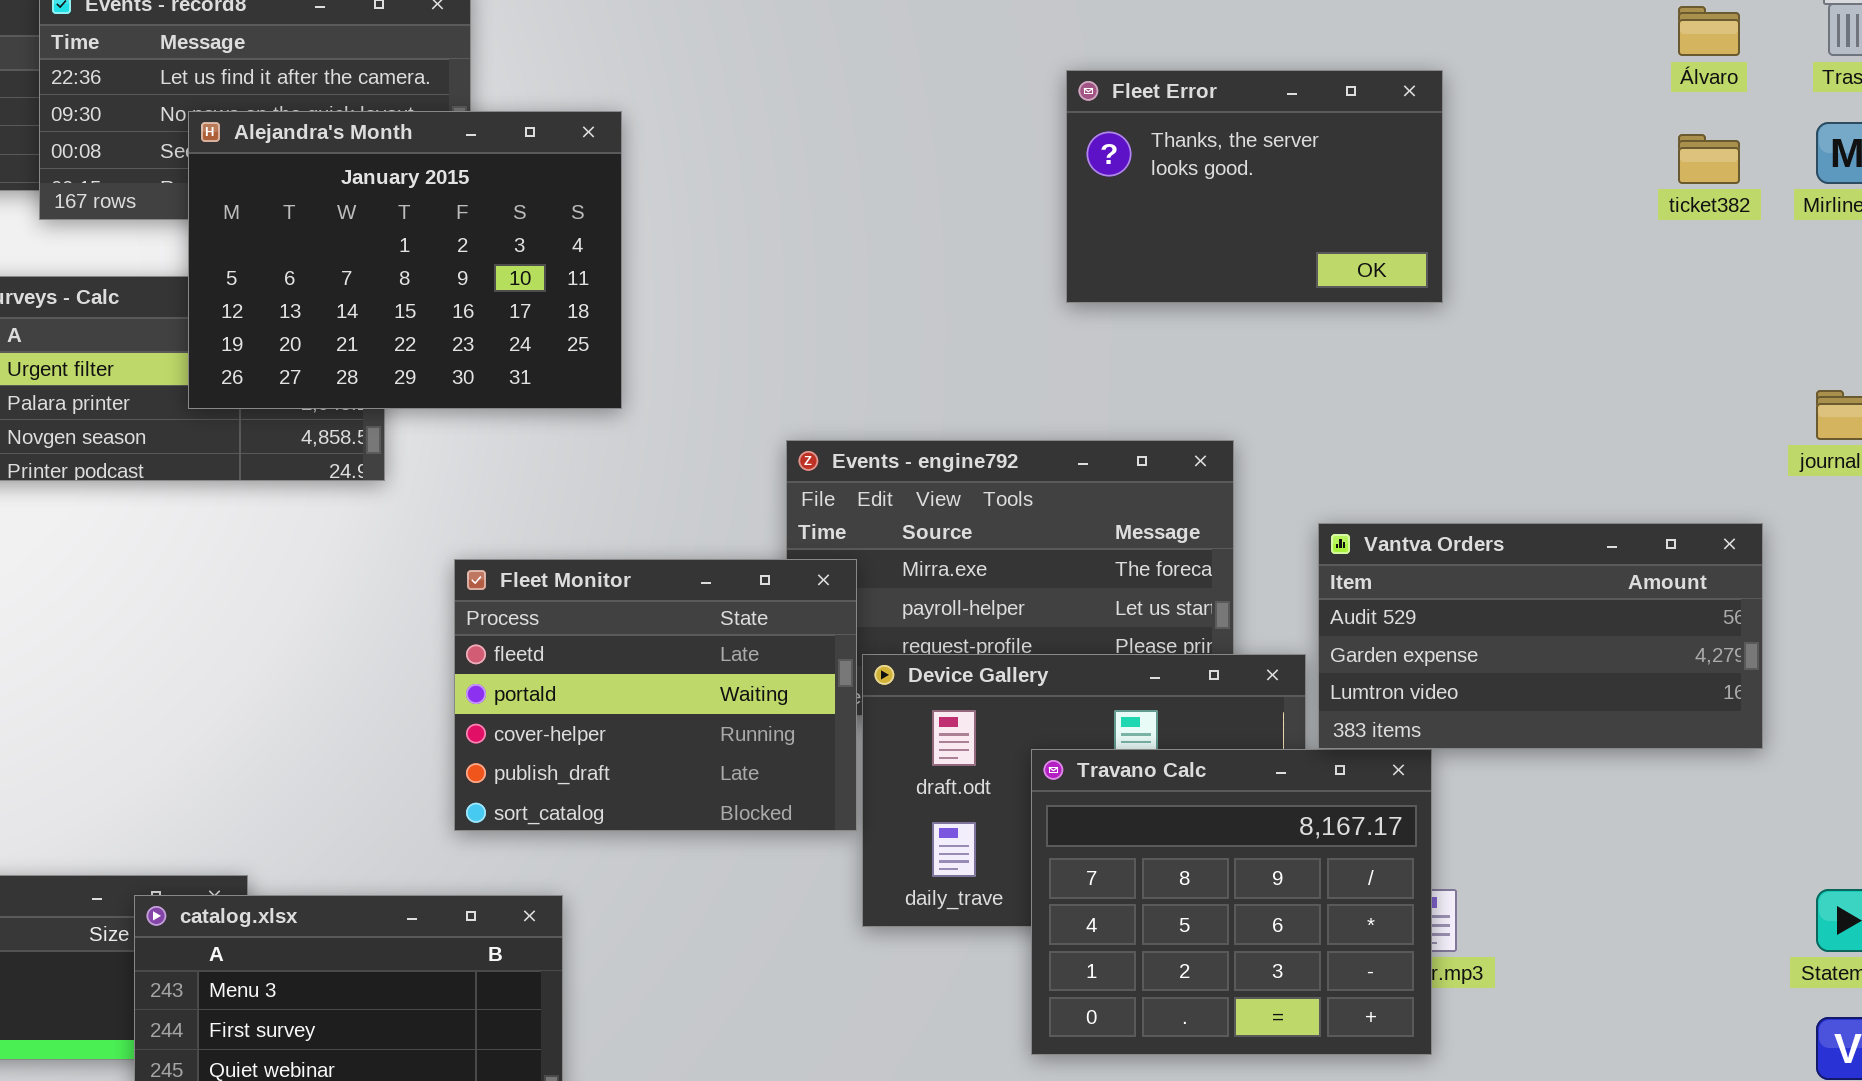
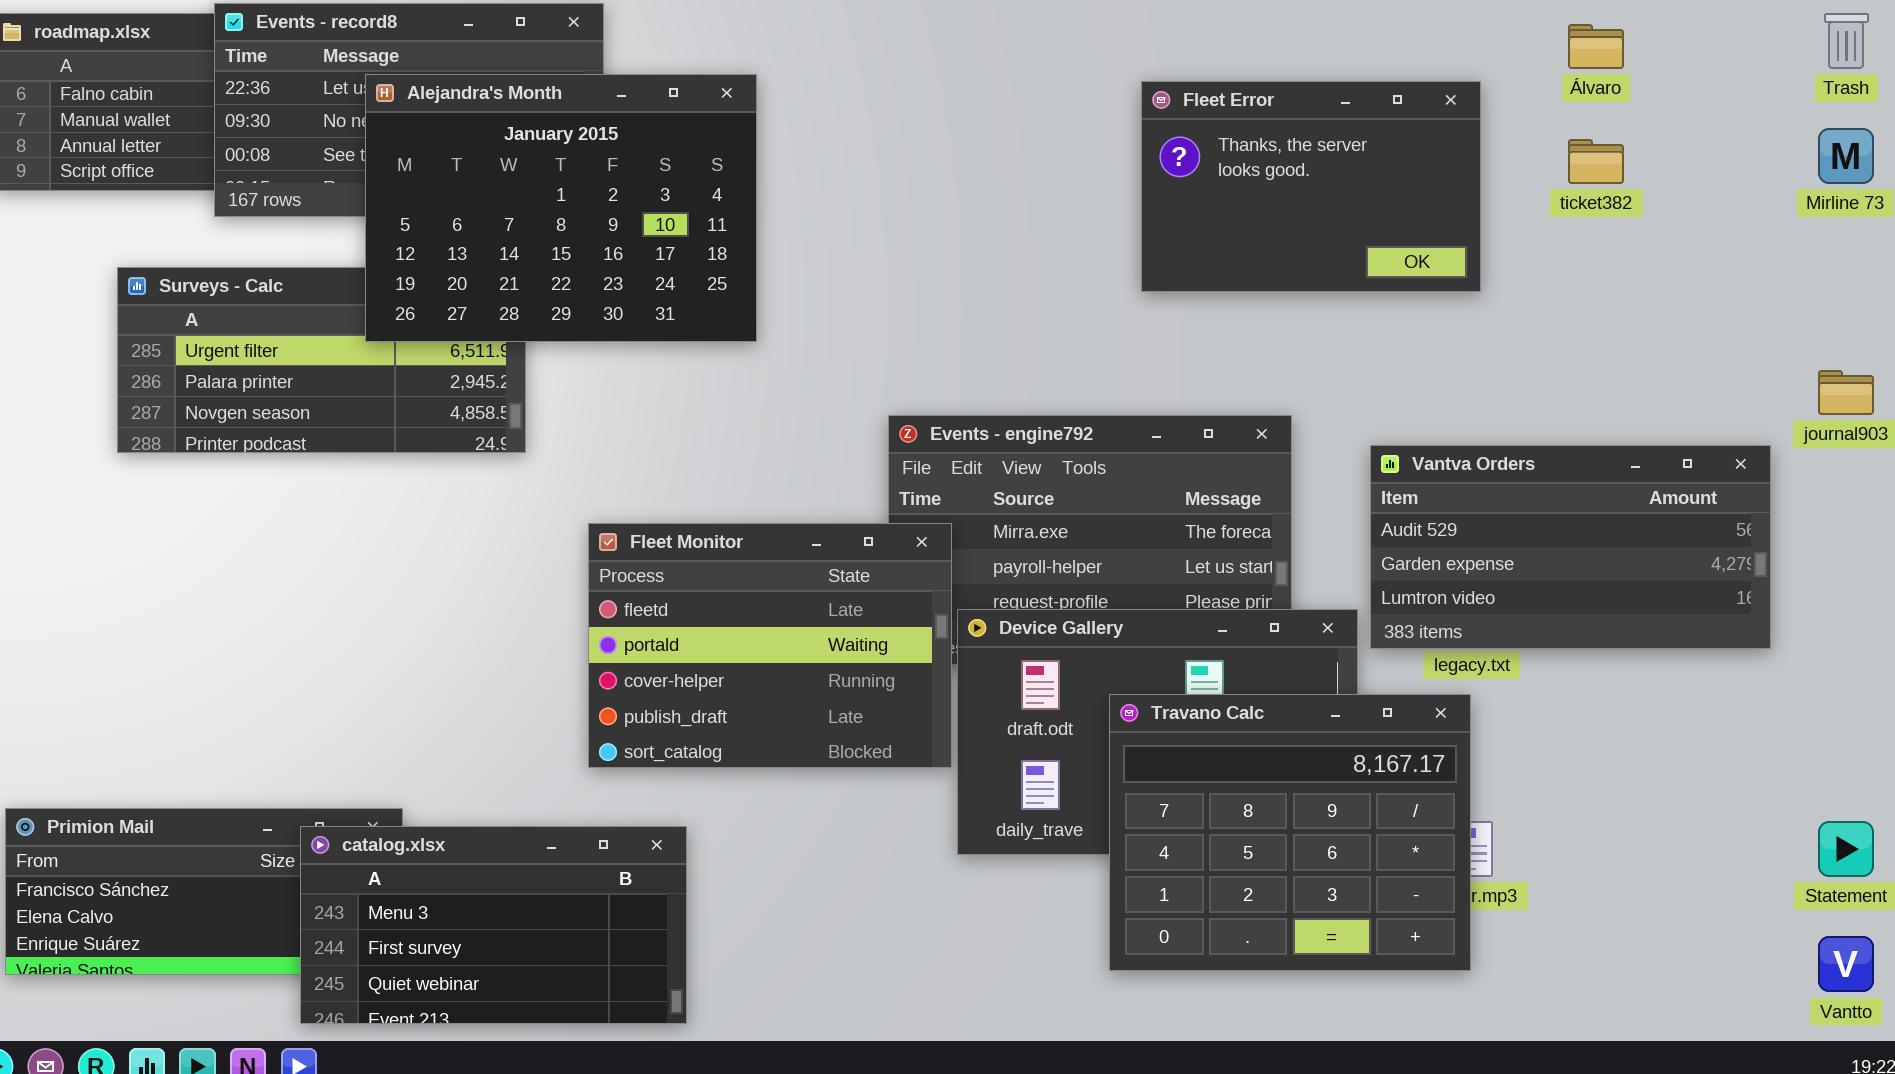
Álvaro: [1678,6,1740,56] -> [1568,24,1624,69], moved
Alejandra's Month: [188,111,622,409] -> [365,74,757,342], moved
ticket382: [1678,134,1740,184] -> [1568,139,1624,184], moved
Vantva Orders: [1318,523,1763,749] -> [1370,445,1771,649], moved

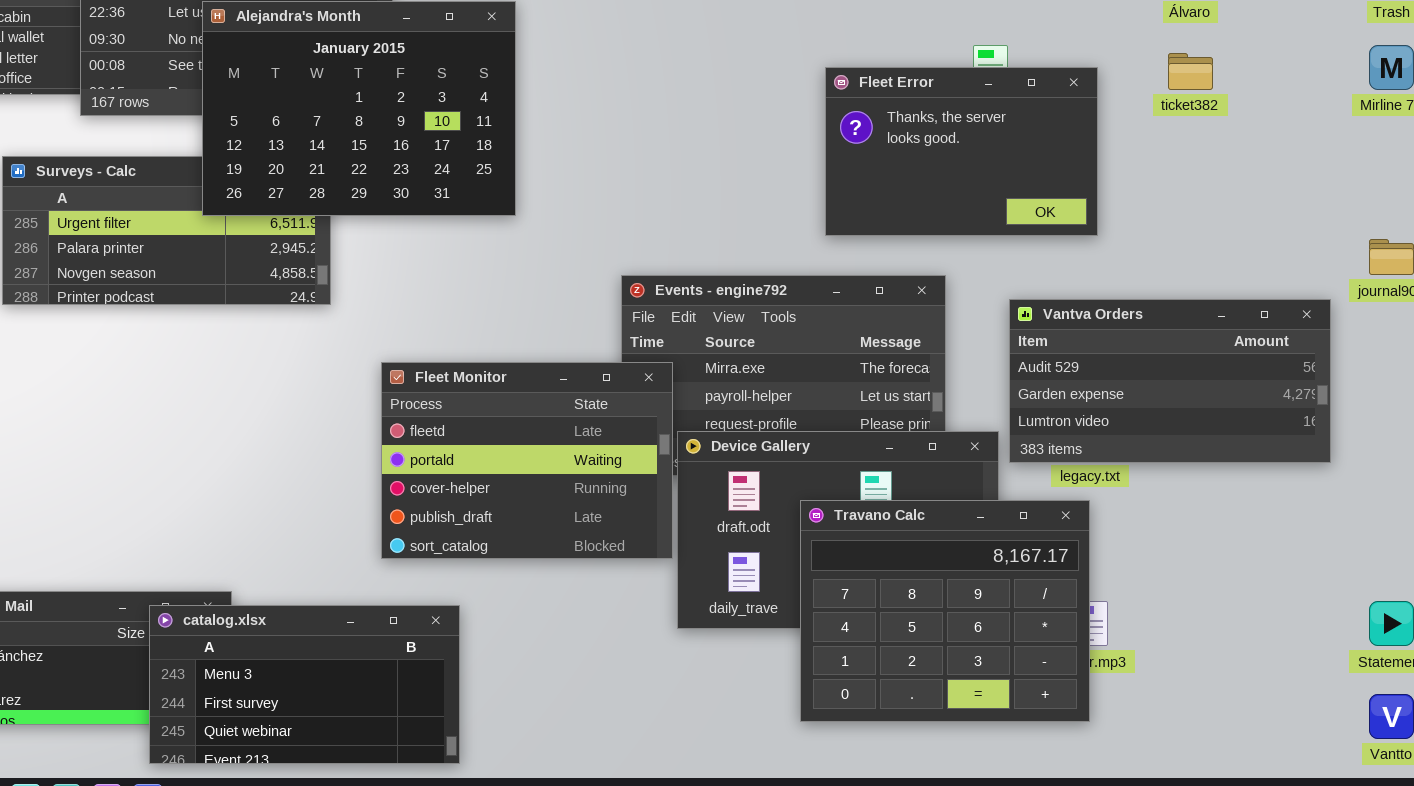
Fleet Error: [1141,81,1481,292] -> [825,67,1098,236], moved

